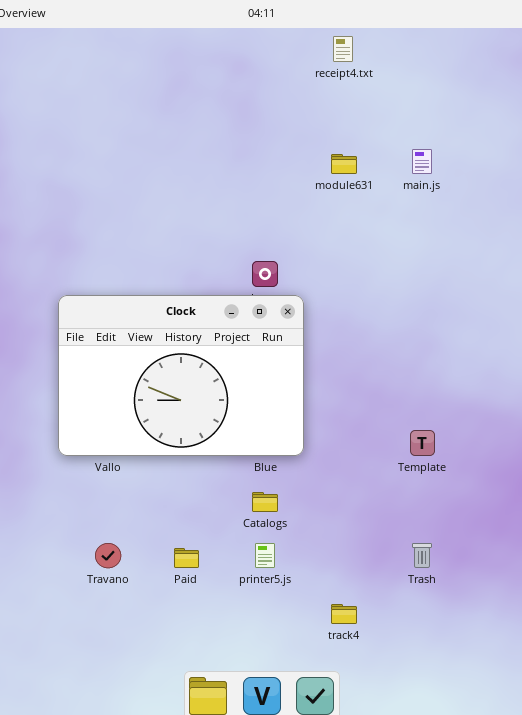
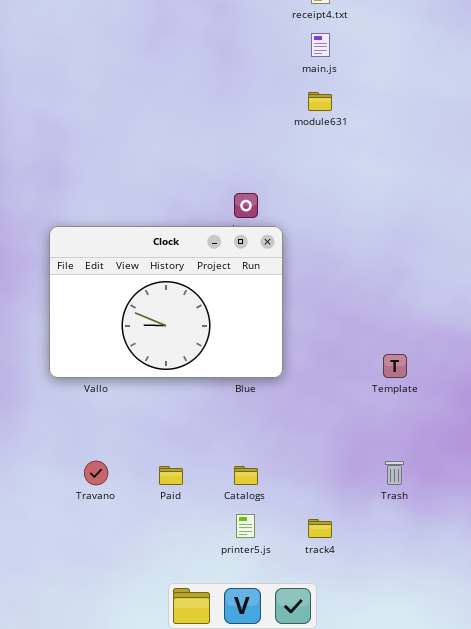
main.js: [412,149,432,174] -> [311,33,330,57], moved
Catalogs: [252,492,278,512] -> [234,466,258,485], moved
printer5.js: [255,543,275,568] -> [236,514,255,538], moved

